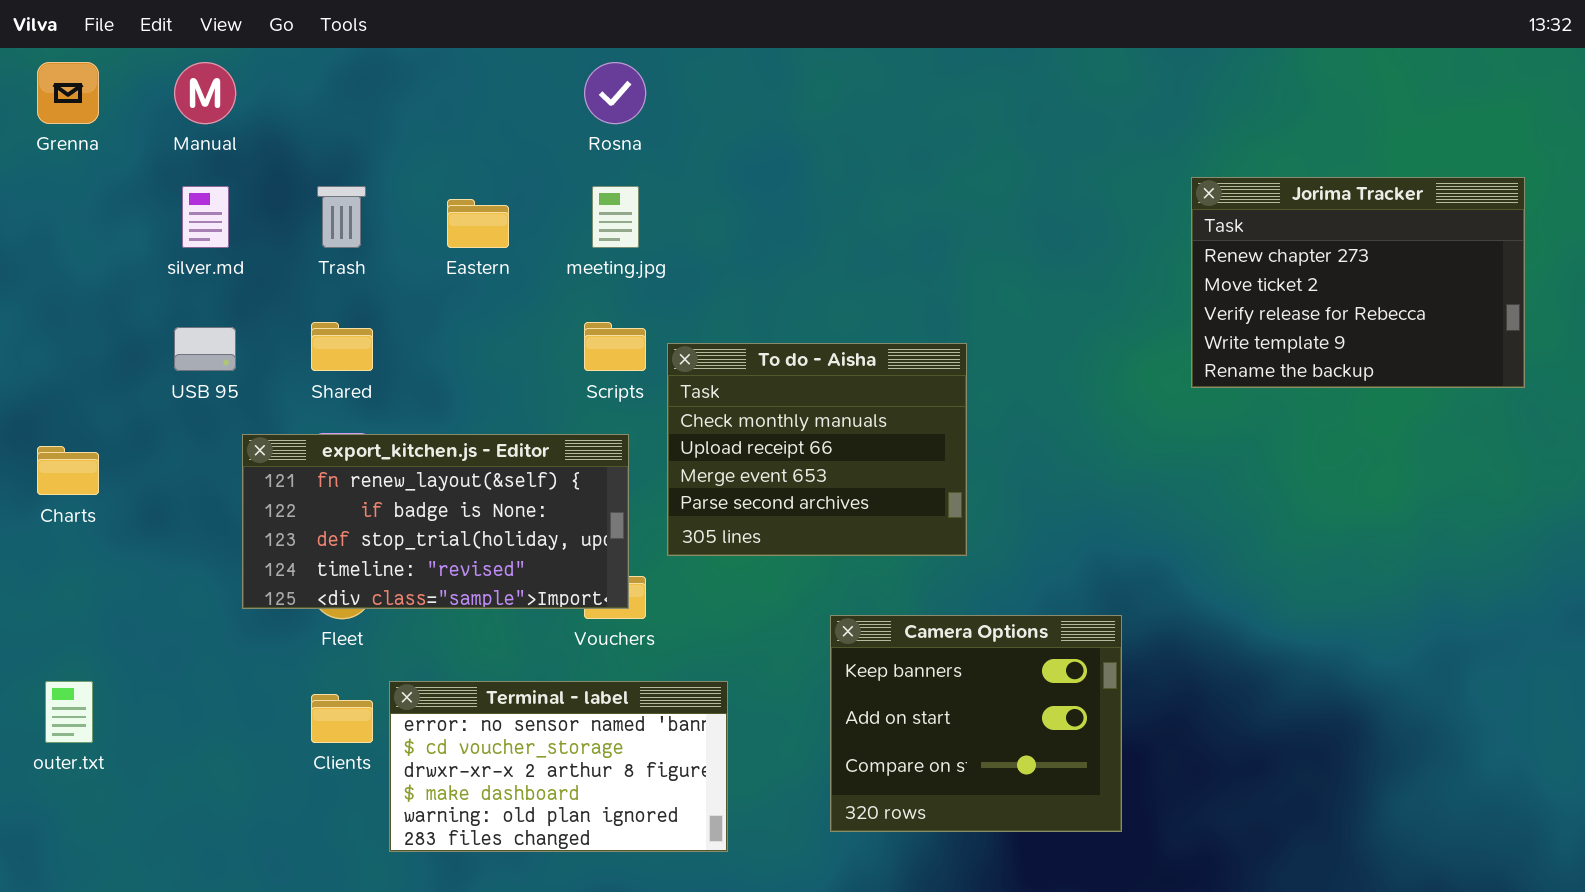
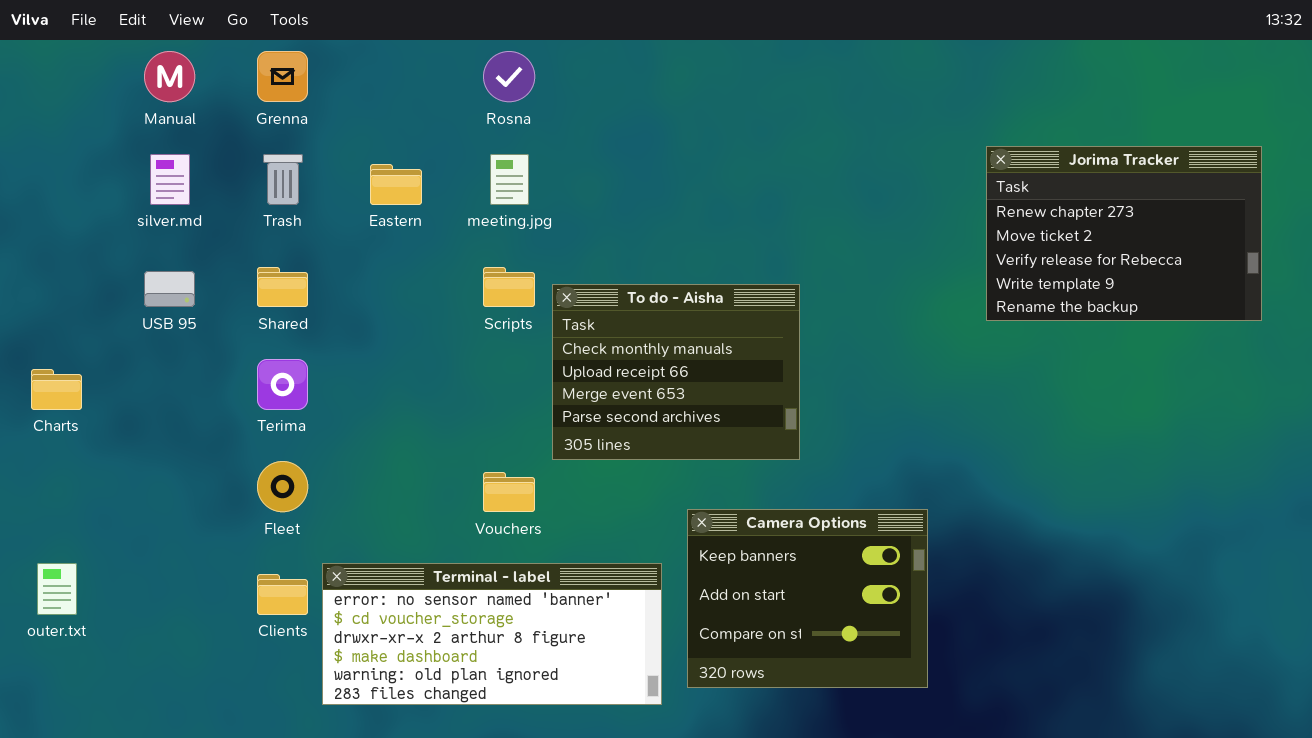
Grenna: [37,62,99,124] -> [257,51,308,102], moved
export_kitchen.js - Editor: [242,434,629,609] -> none, closed
Terminal - label: [389,681,728,852] -> [322,563,662,705], resized

